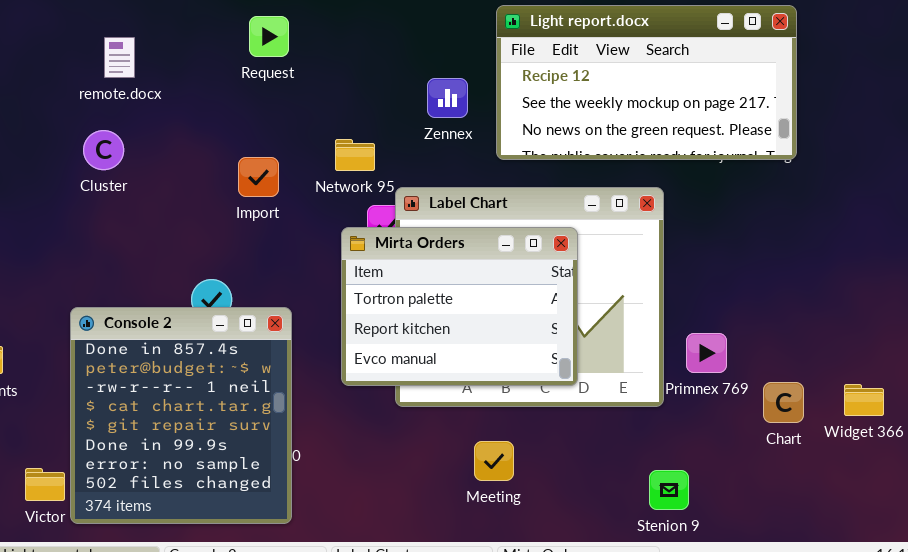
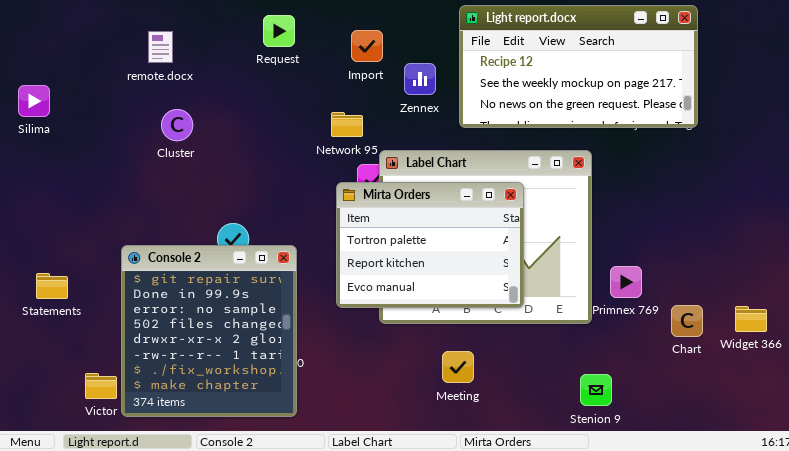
Cluster: [83,130,124,170] -> [161,109,193,141], moved
Import: [238,157,279,197] -> [351,30,383,62], moved
Console 2: [70,307,292,524] -> [121,245,297,417], scrolled down 4 rows

